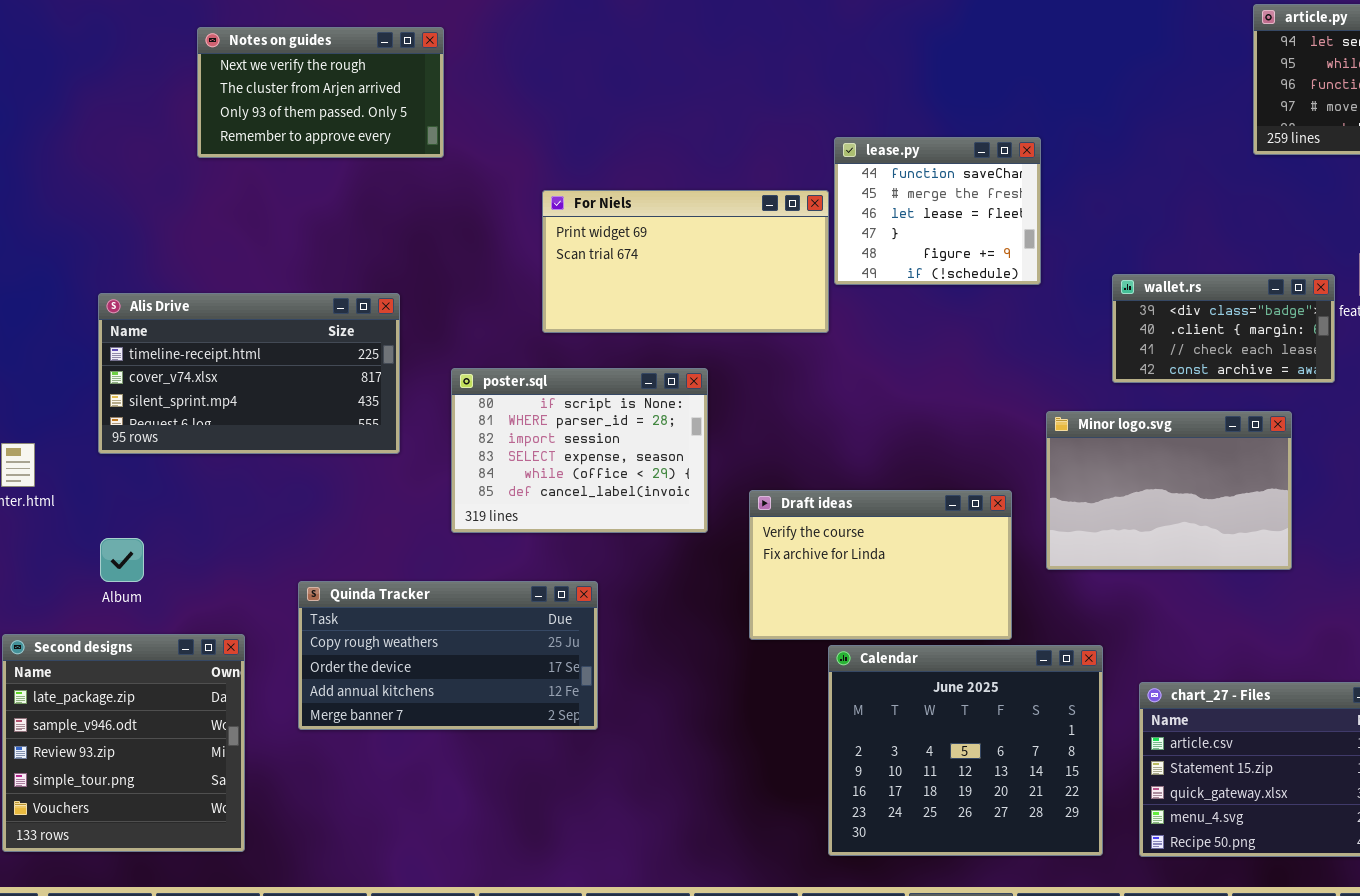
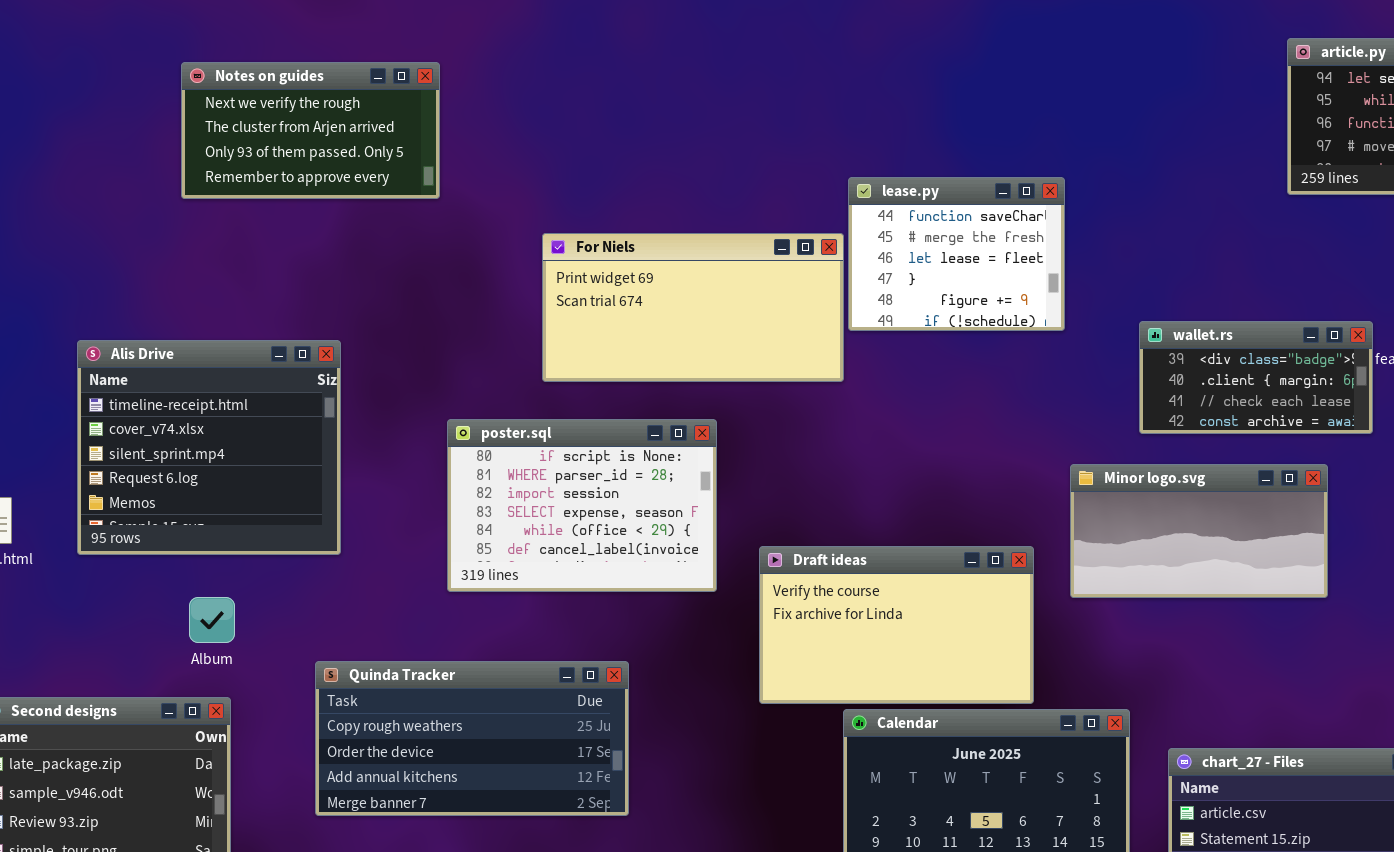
Alis Drive: [98,293,400,454] -> [77,340,341,555], resized
Minor logo.svg: [1046,411,1292,570] -> [1070,464,1328,598], resized
Album: [100,538,144,582] -> [189,597,235,643], moved
Quinda Tracker: [298,581,598,730] -> [315,661,629,816], moved

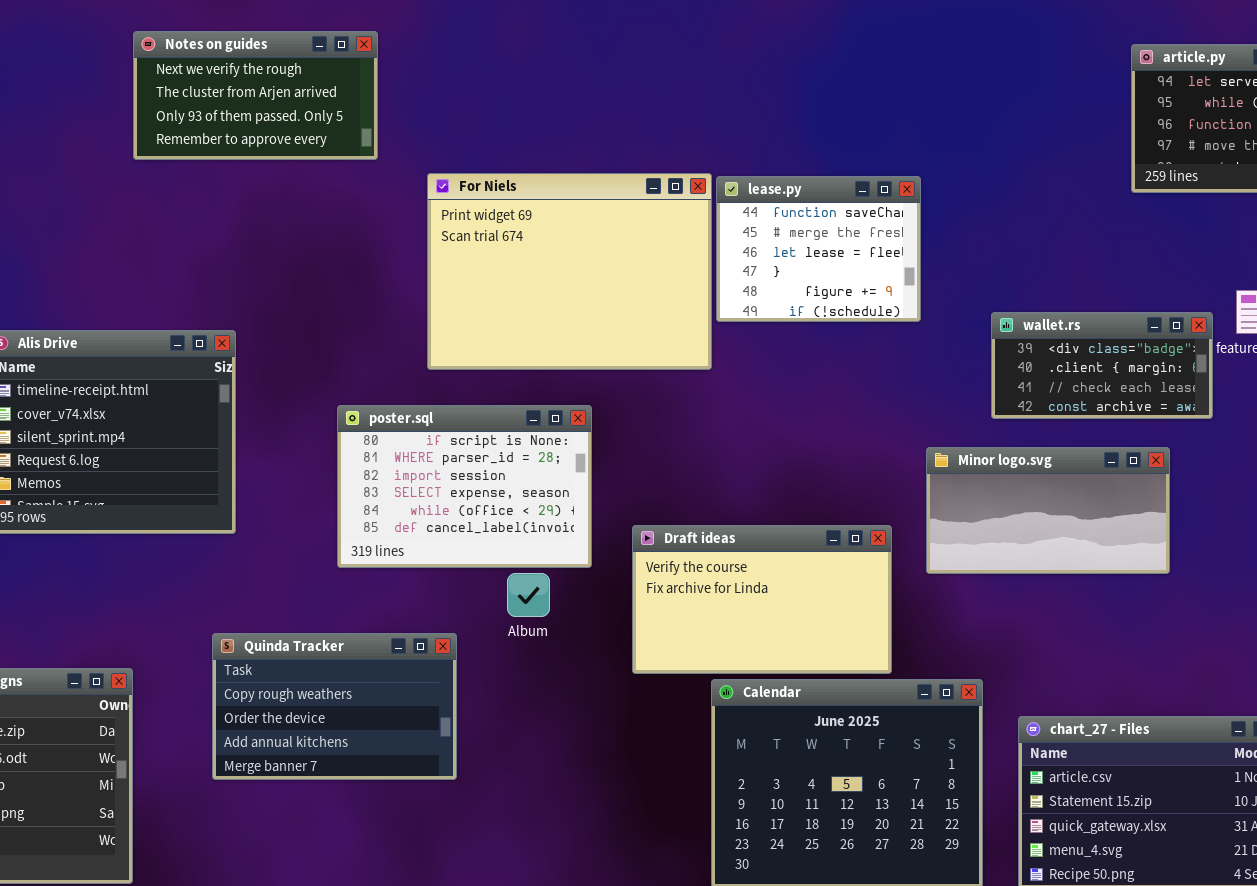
Notes on guides: [181,62,440,199] -> [133,31,378,160], moved
For Niels: [542,233,844,382] -> [427,173,712,370], resized
Album: [189,597,235,643] -> [507,573,550,617], moved
Quinda Tracker: [315,661,629,816] -> [212,633,457,780], resized

